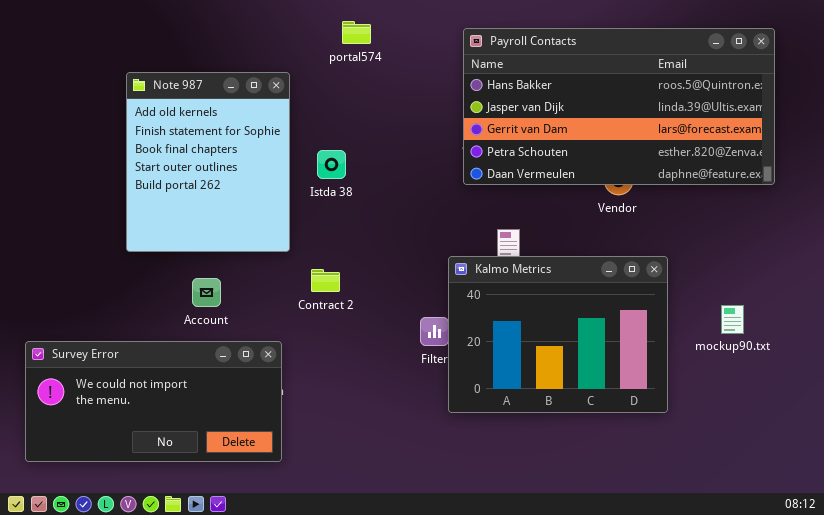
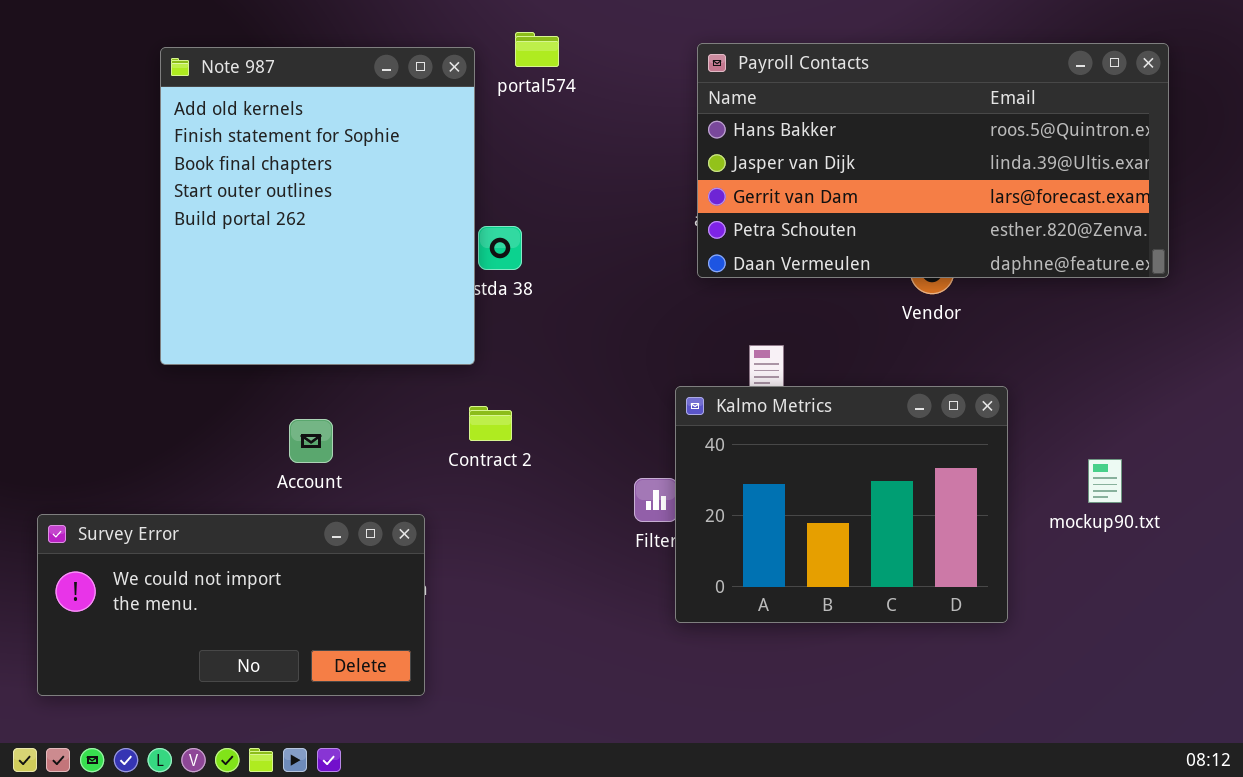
Note 987: [126,72,290,252] -> [160,47,475,365], moved, resized

